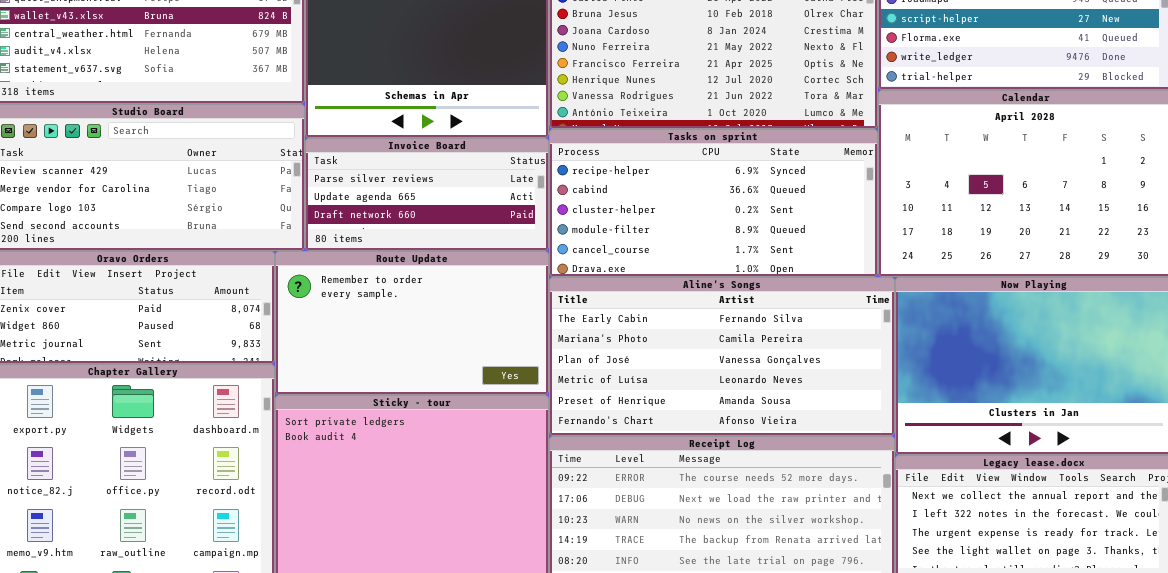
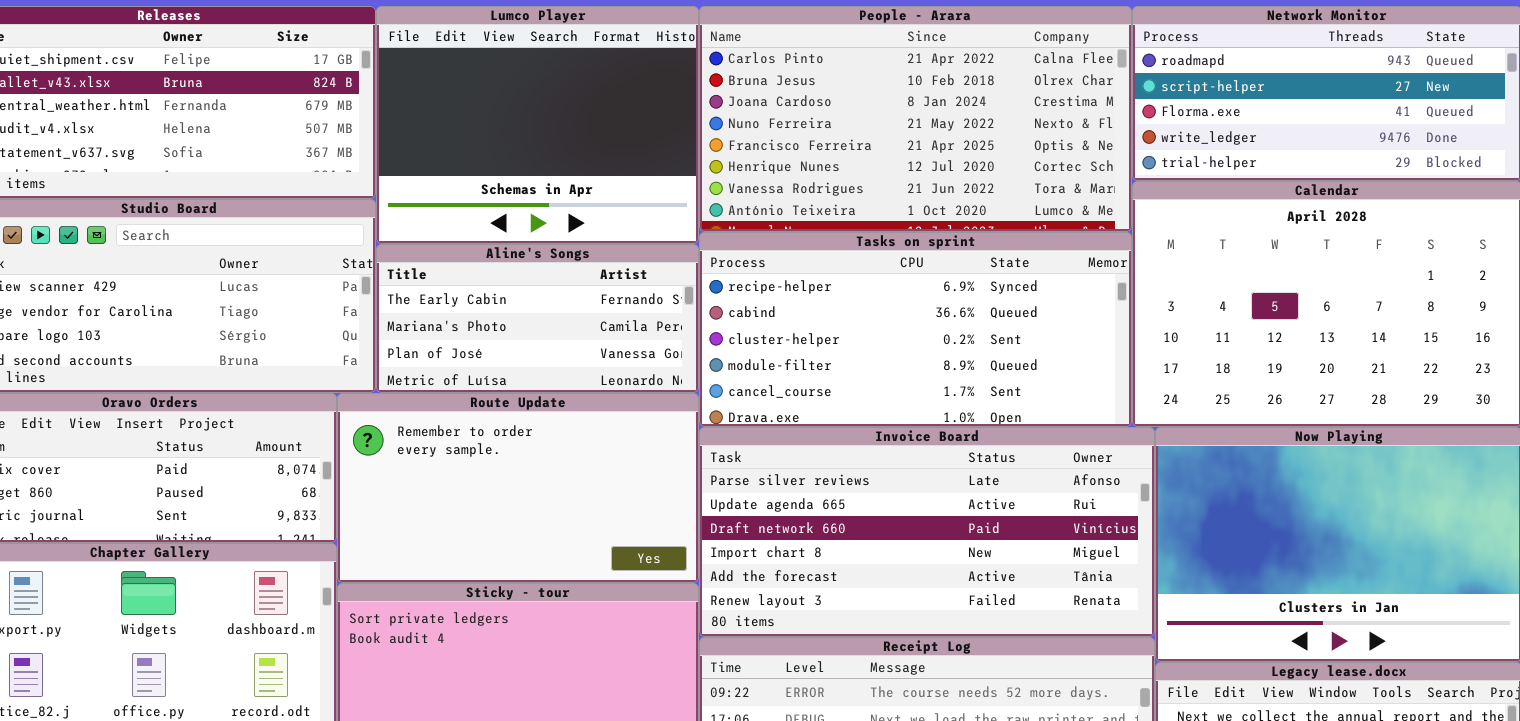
Invoice Board: [305,138,549,251] -> [699,427,1155,637], moved, resized
Aline's Songs: [549,277,895,436] -> [376,244,699,393], moved, resized

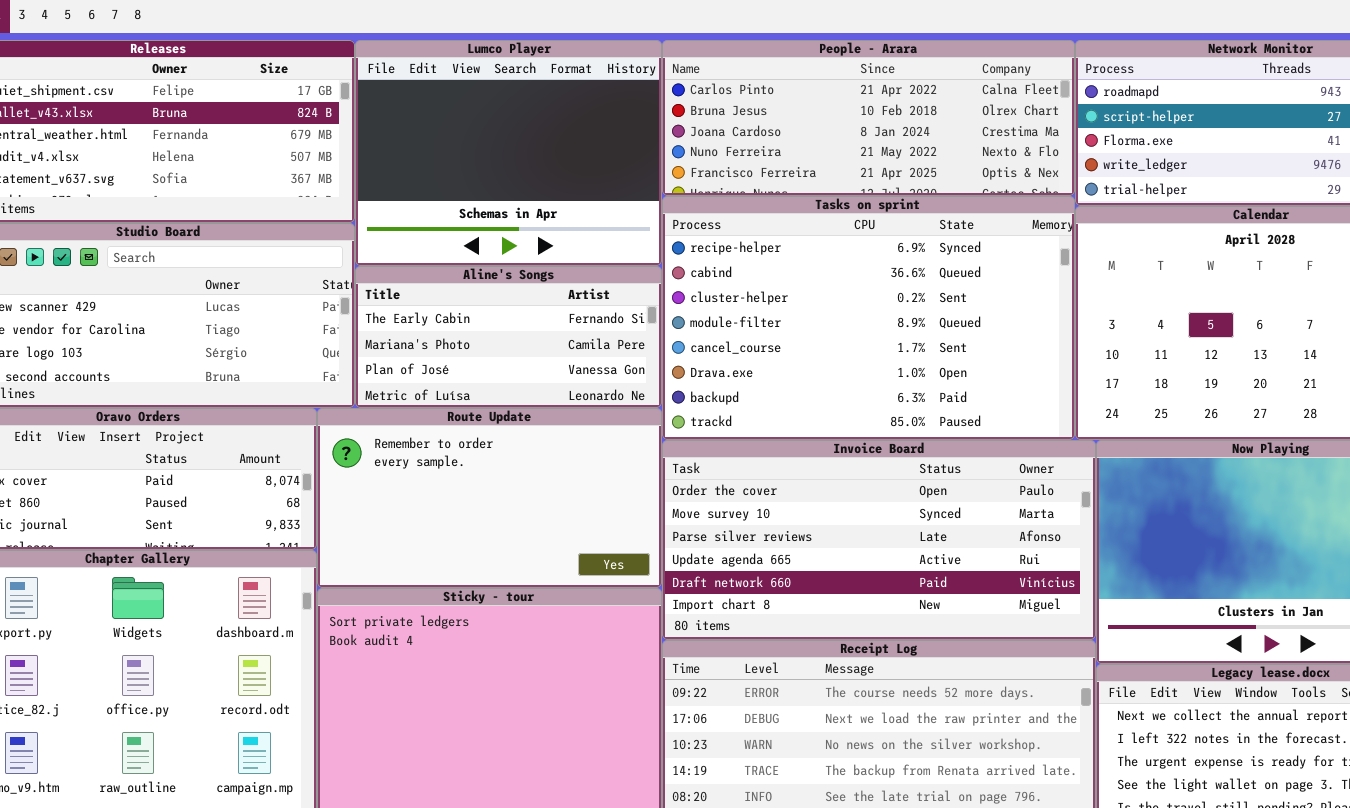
People - Arara: [699,6,1132,232] -> [662,40,1075,196], resized
Tasks on sprint: [699,232,1132,427] -> [662,196,1075,440], resized
Invoice Board: [699,427,1155,637] -> [662,440,1096,640], scrolled up 2 rows

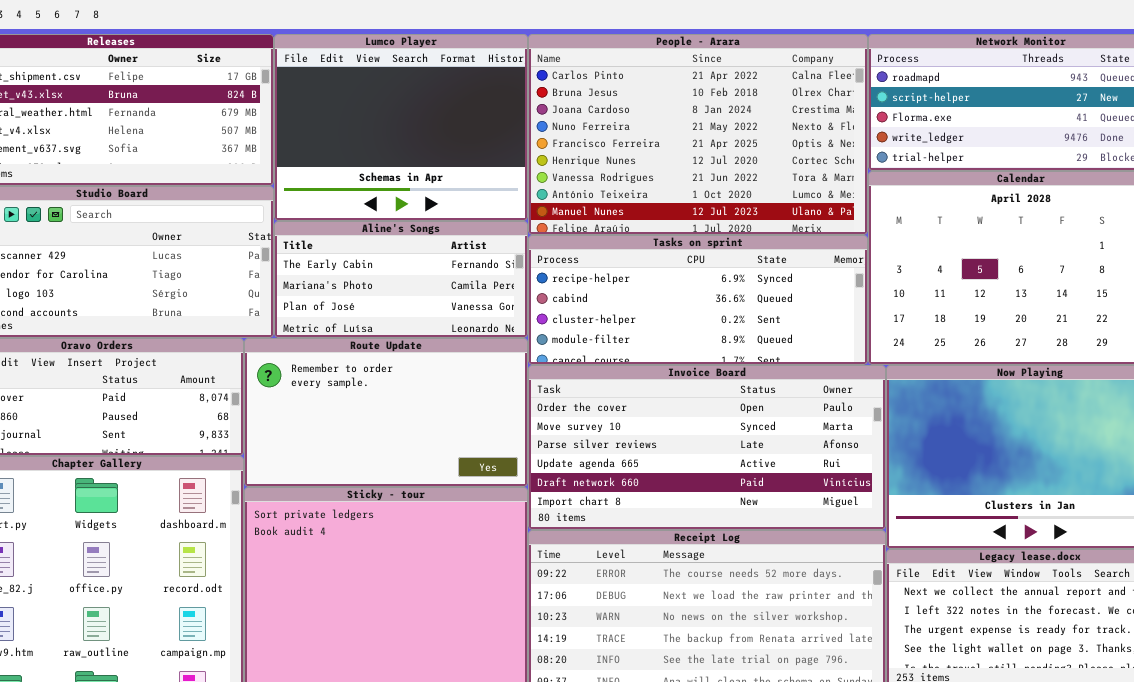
People - Arara: [662,40,1075,196] -> [528,34,868,235], resized
Tasks on sprint: [662,196,1075,440] -> [528,235,868,365], resized

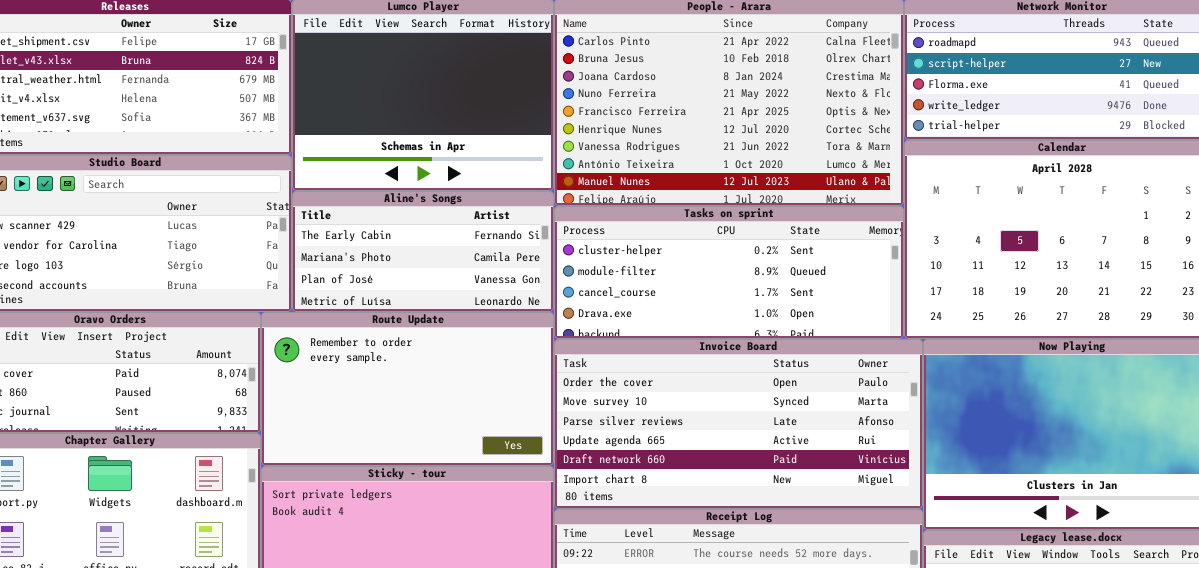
Tasks on sprint: [528,235,868,365] -> [554,206,904,339], scrolled down 2 rows

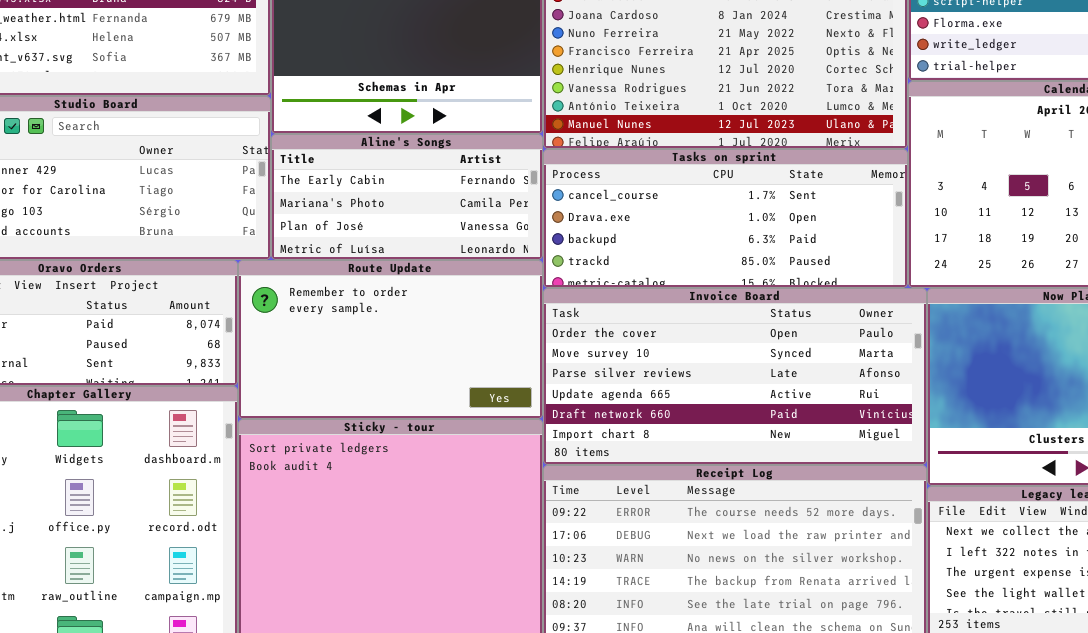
Tasks on sprint: [554,206,904,339] -> [543,149,908,288], scrolled down 2 rows

